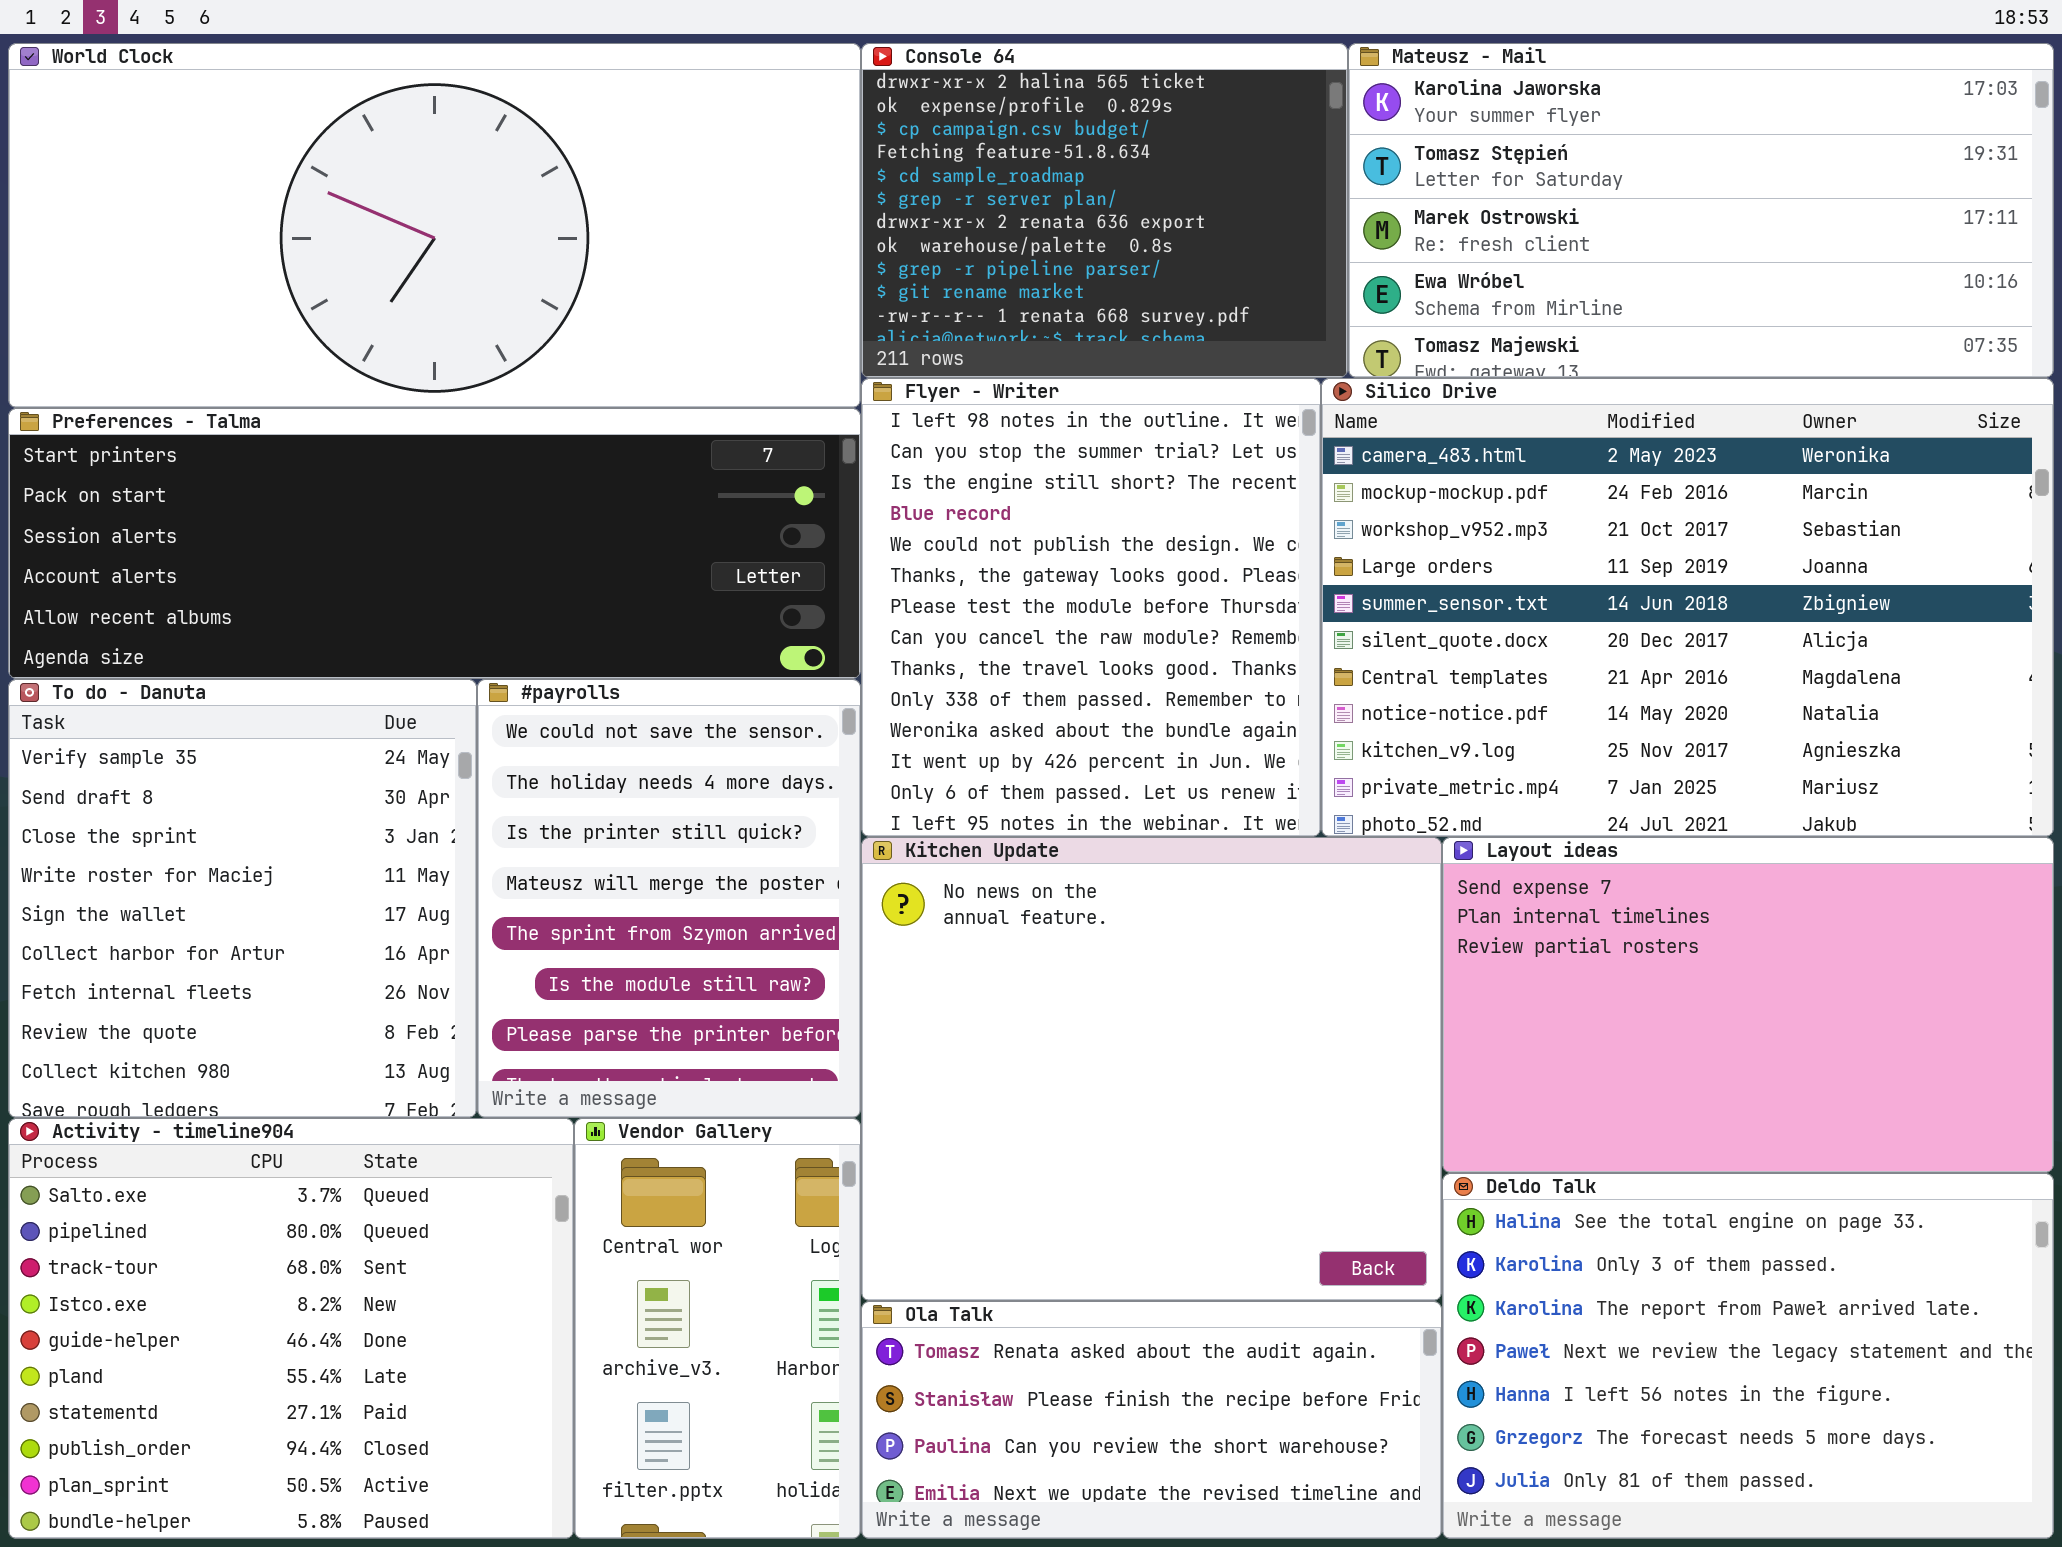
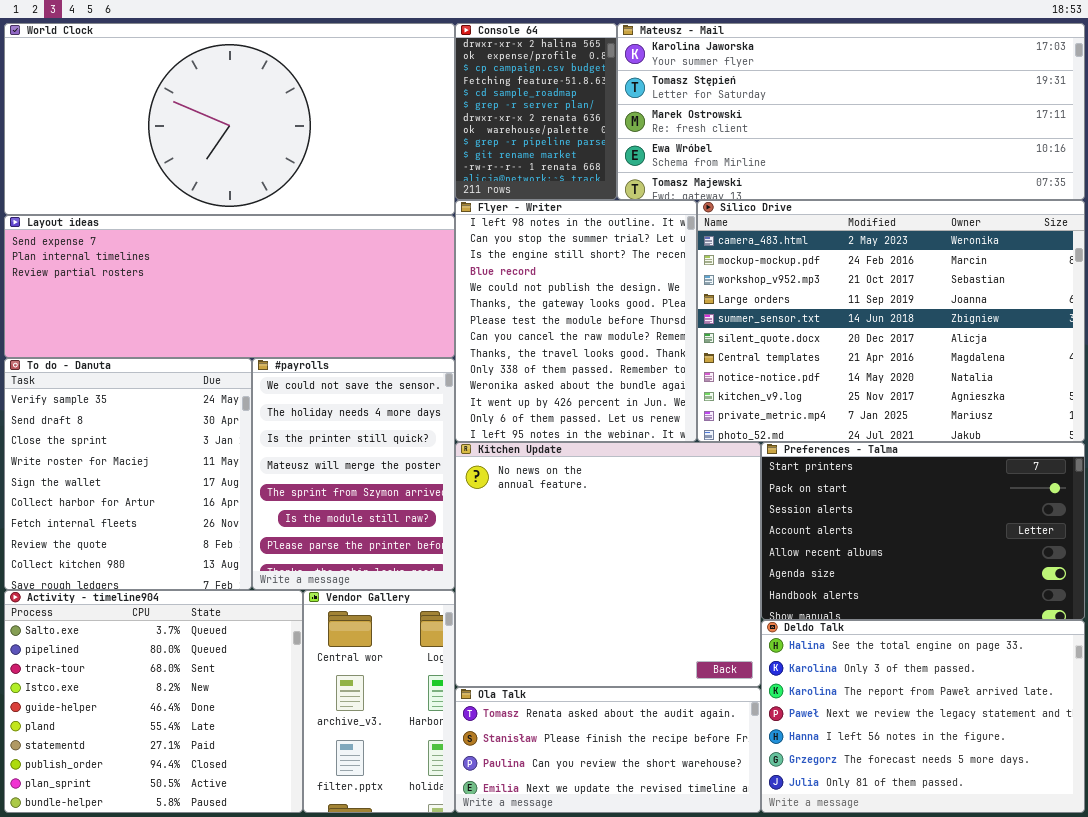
Console 64: [861,43,1348,378] -> [455,23,617,200], resized
Mateusz - Mail: [1348,43,2054,378] -> [617,23,1085,200], resized
Preferences - Talma: [8,408,861,679] -> [761,442,1085,620], moved, resized
Layout ideas: [1442,837,2054,1173] -> [4,215,455,358], moved, resized

